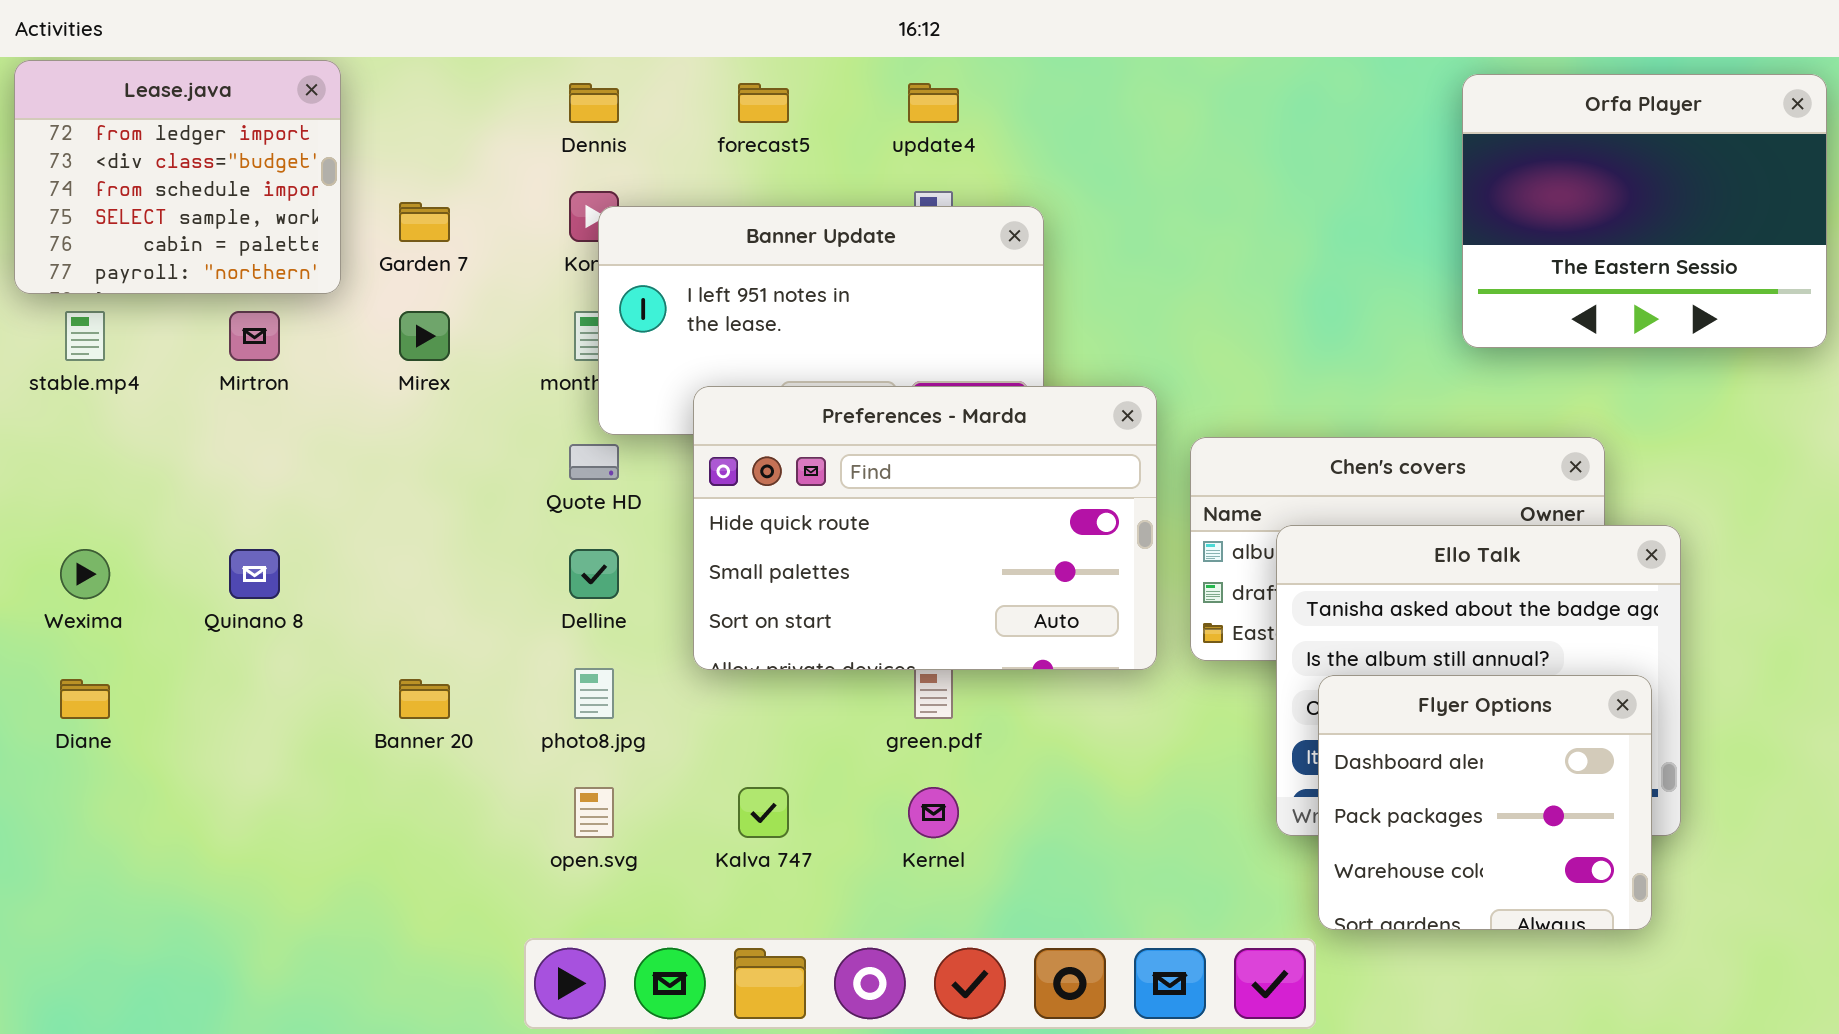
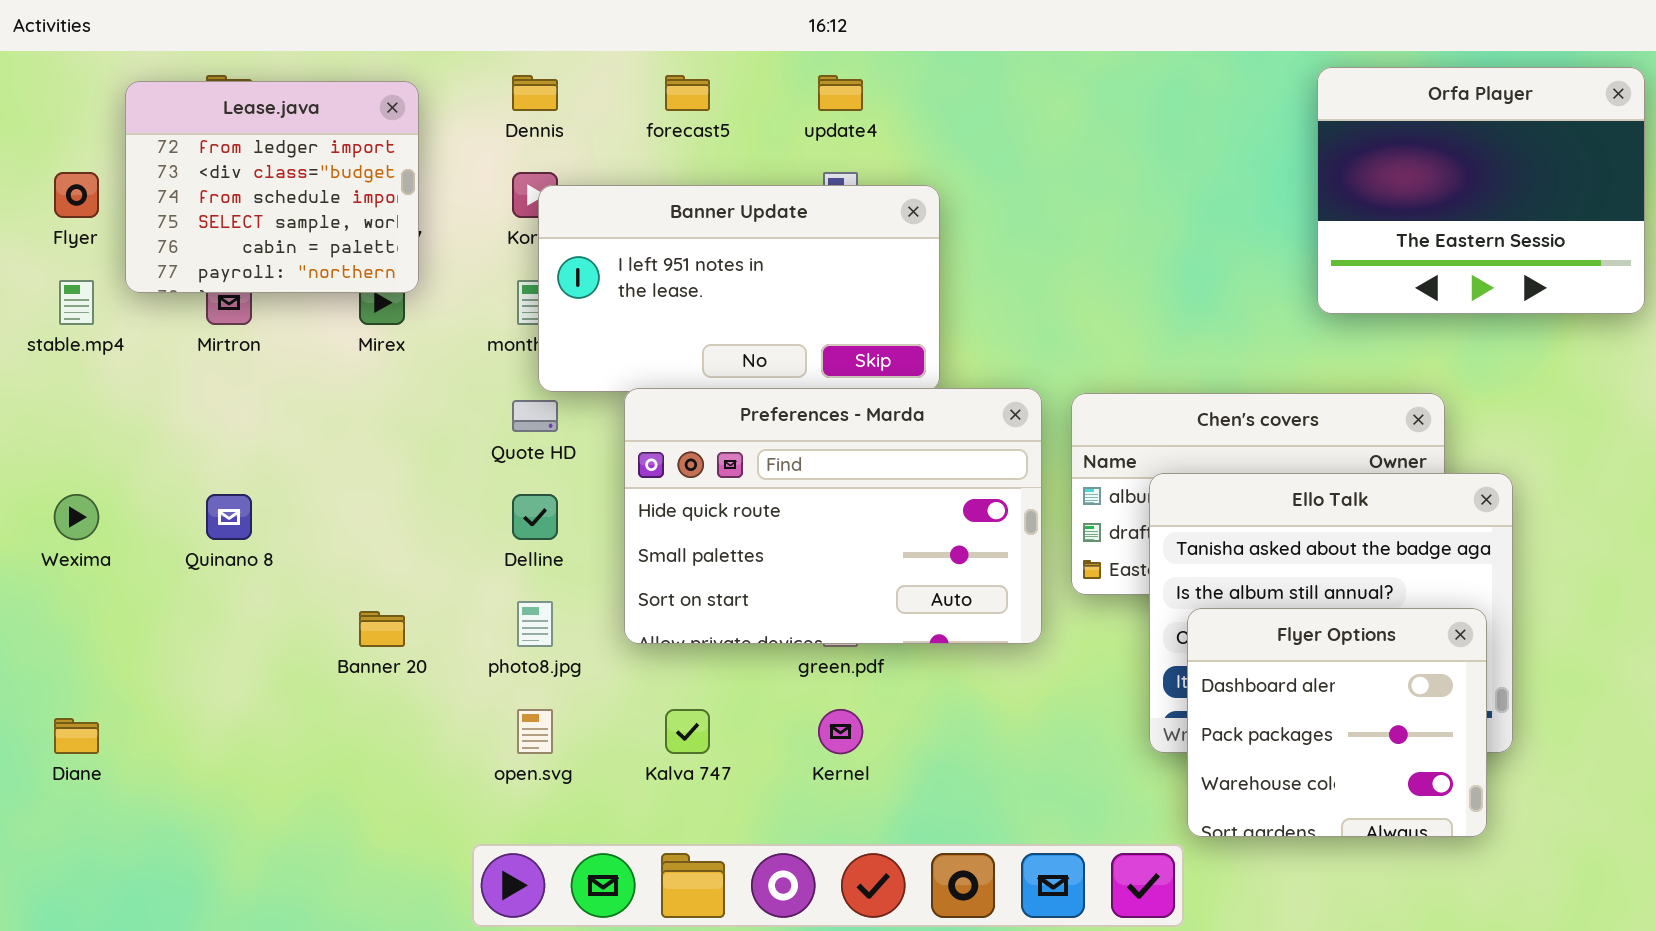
Lease.java: [14,60,341,294] -> [125,81,419,293], moved
Preferences - Marda: [693,386,1157,670] -> [624,388,1042,644], moved
Diane: [60,679,110,719] -> [54,718,99,754], moved

